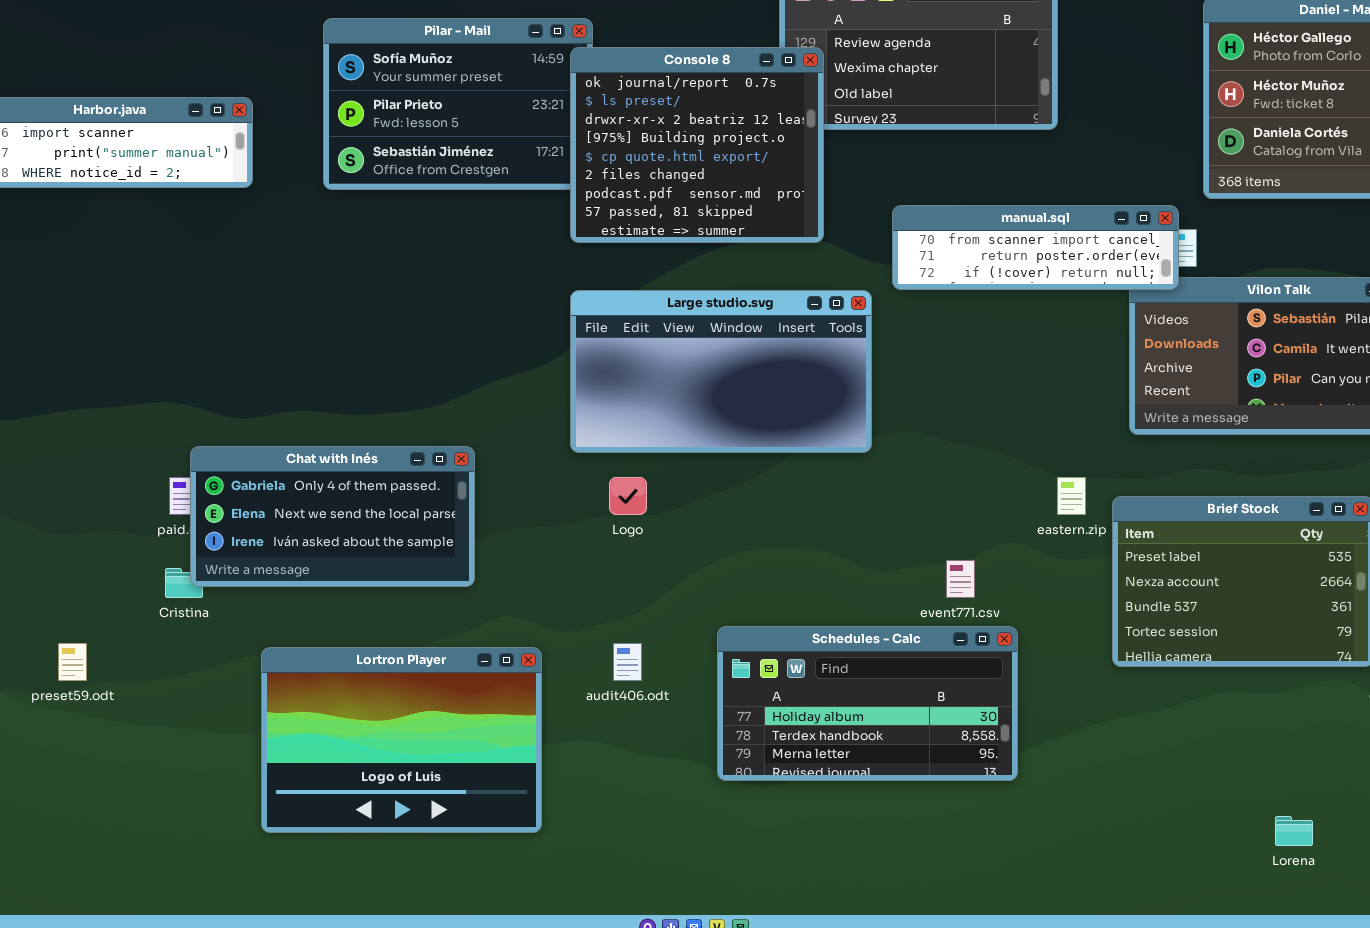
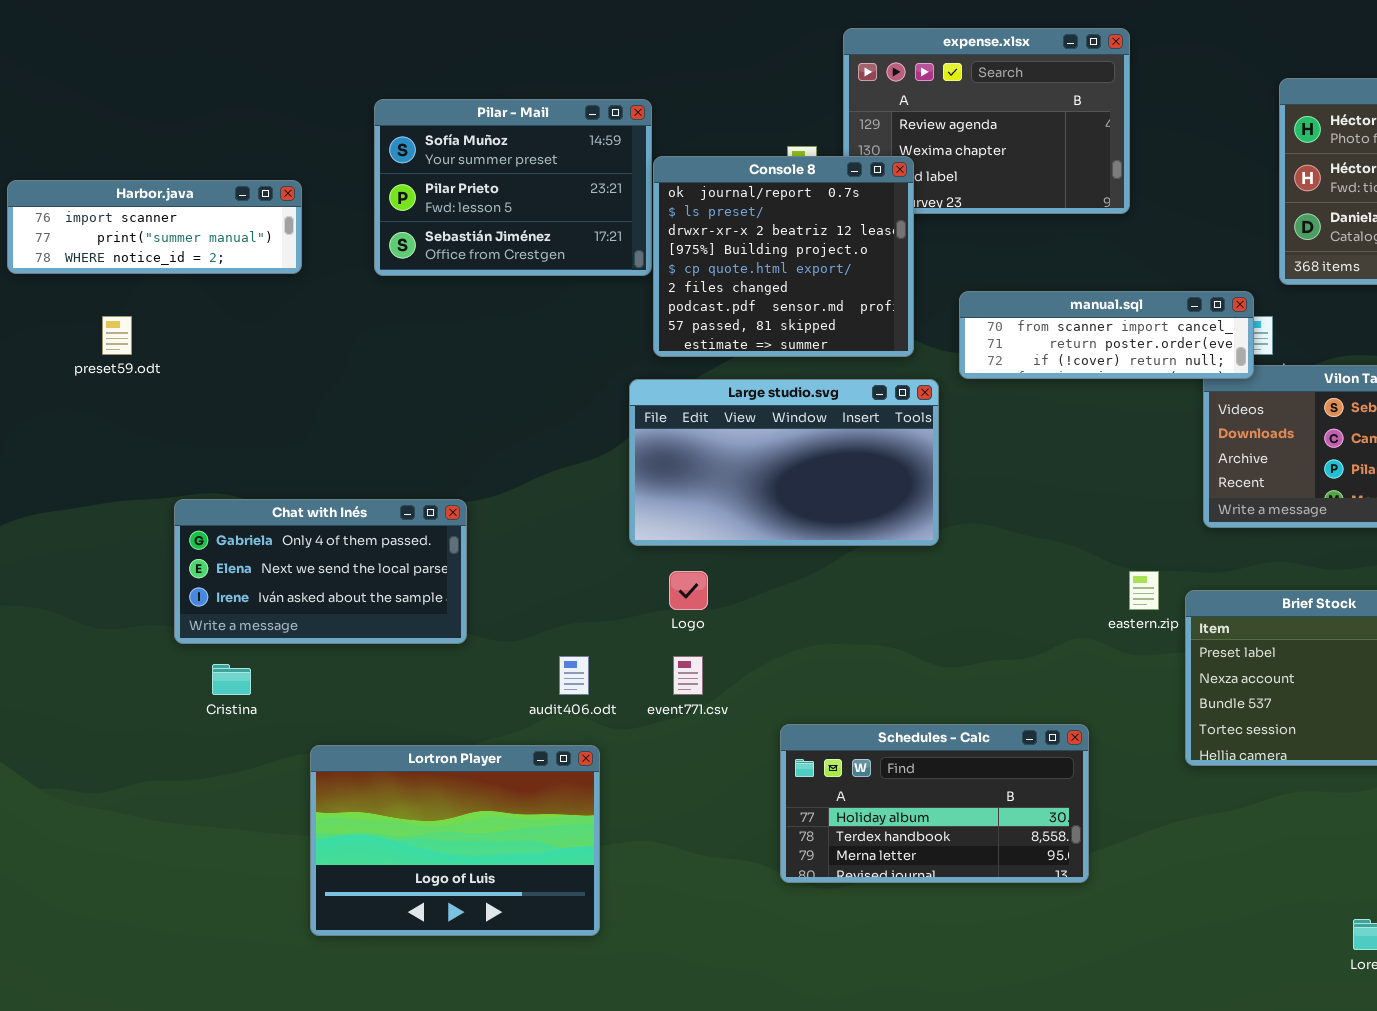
Console 8: [570,47,824,243] -> [653,156,914,357], moved
Chat with Inés: [190,446,475,587] -> [174,499,467,644], moved
event771.csv: [946,560,975,598] -> [673,656,703,695], moved
preset59.odt: [58,643,87,681] -> [102,316,132,355], moved
audit406.odt: [613,643,642,681] -> [559,656,589,695], moved

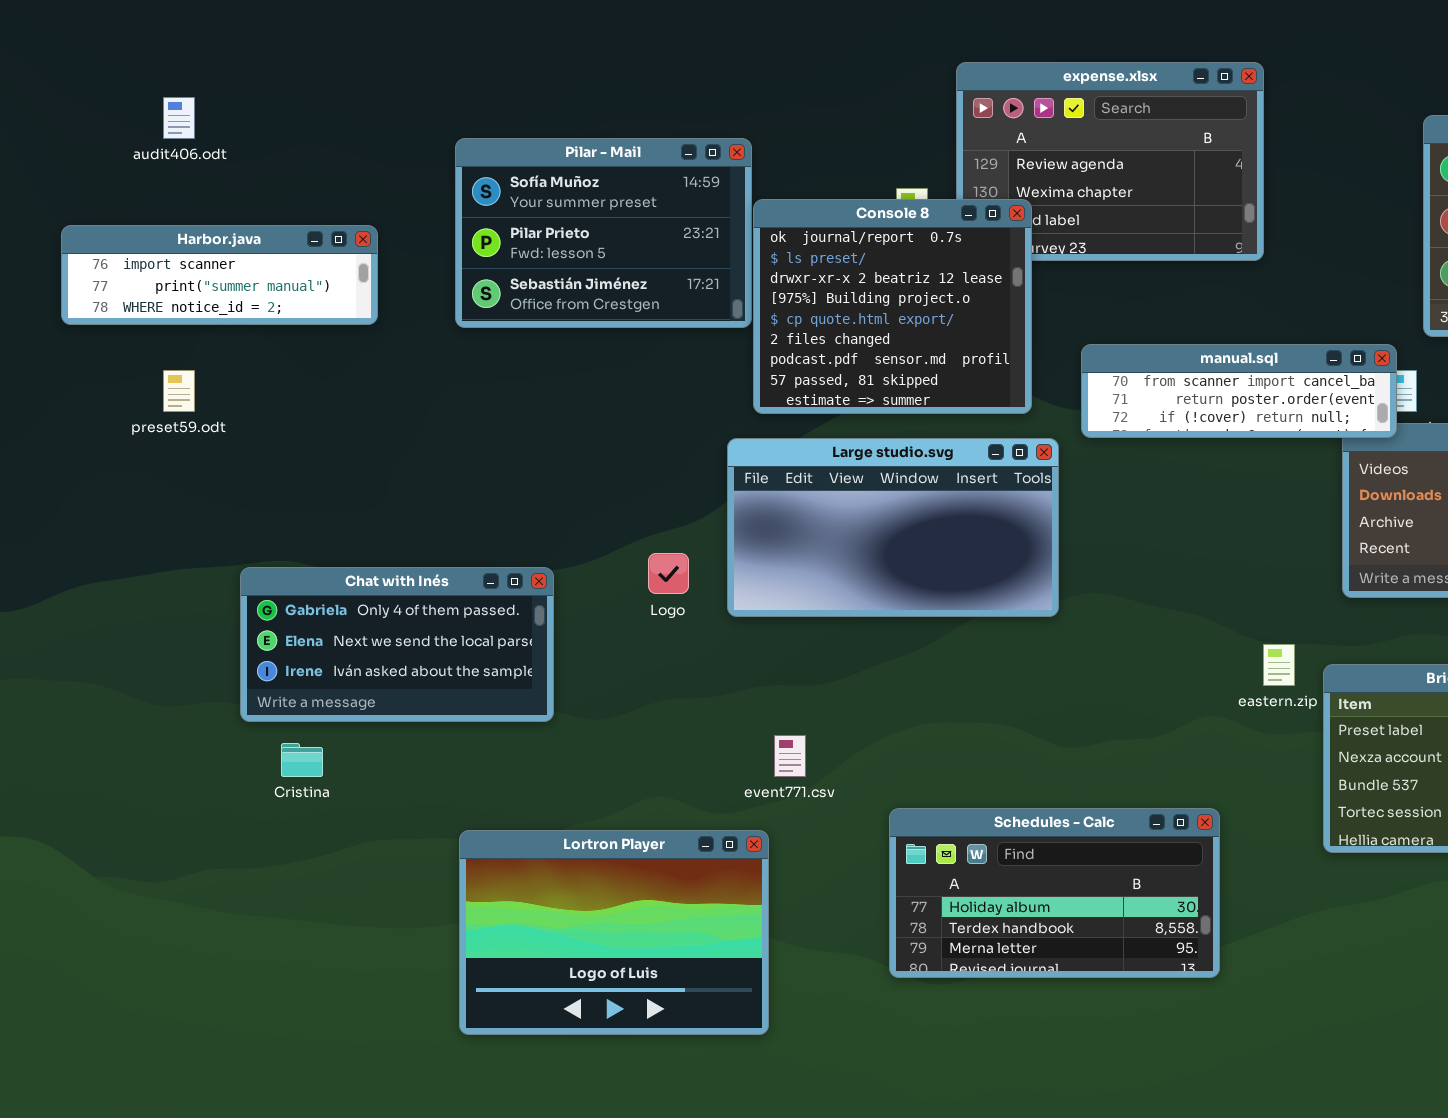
Logo: [669,571,708,610] -> [648,553,689,594], moved
audit406.odt: [559,656,589,695] -> [163,97,195,139], moved
Lortron Player: [310,745,600,936] -> [459,830,769,1035], moved

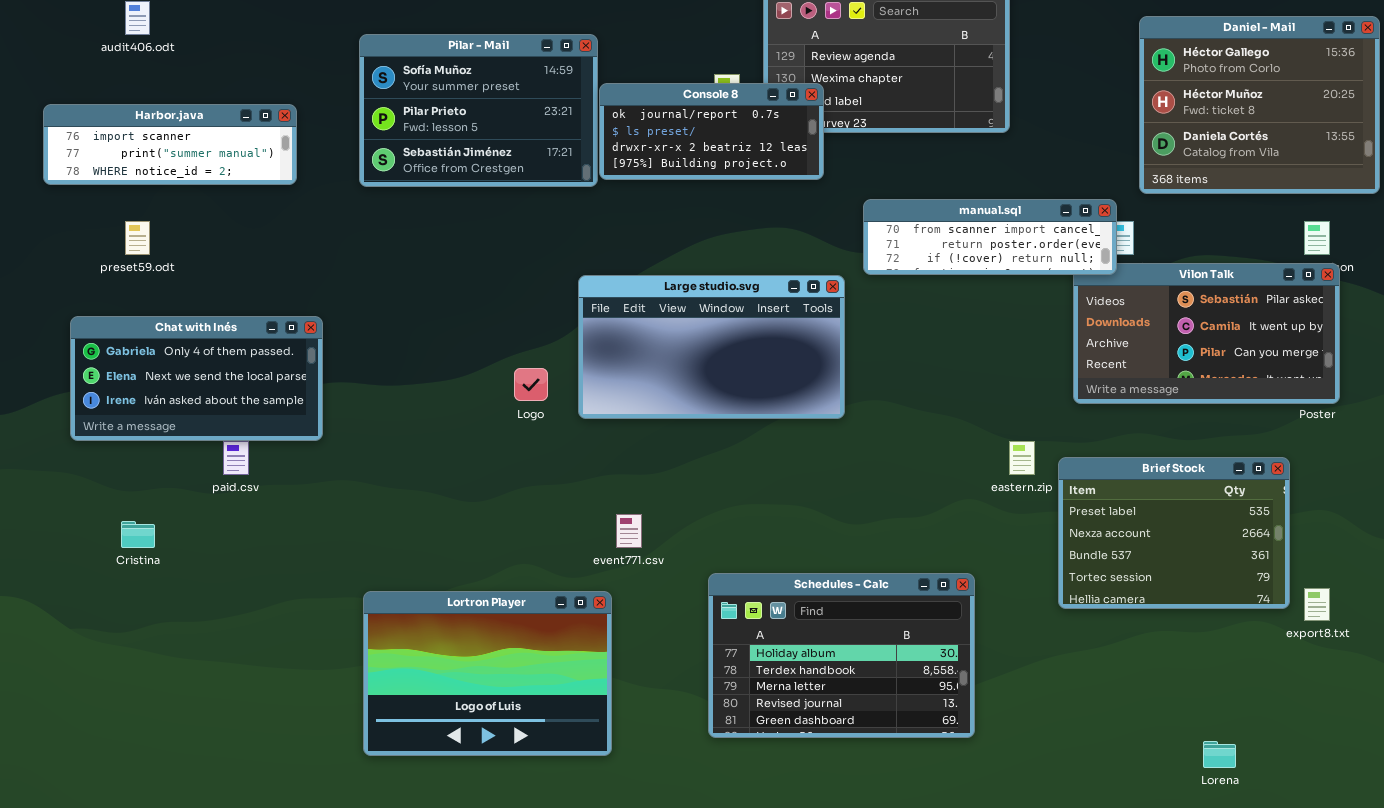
Console 8: [753,199,1032,414] -> [599,83,824,180], resized
Chat with Inés: [240,567,554,722] -> [70,316,323,441], moved
Cristina: [281,743,323,777] -> [121,521,155,548], moved
Schedules - Calc: [889,808,1220,978] -> [708,573,975,738], resized

